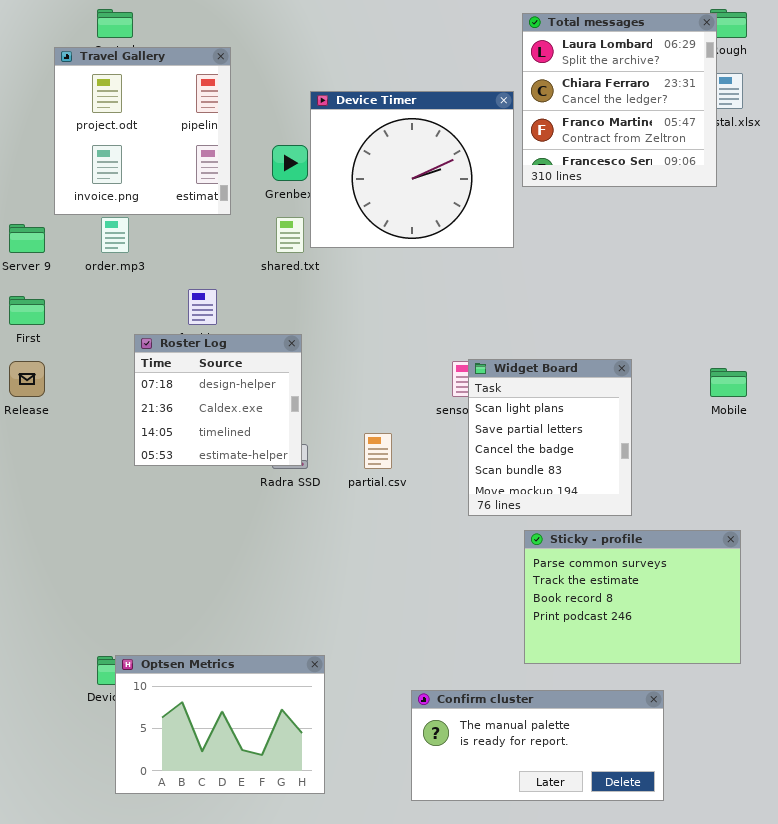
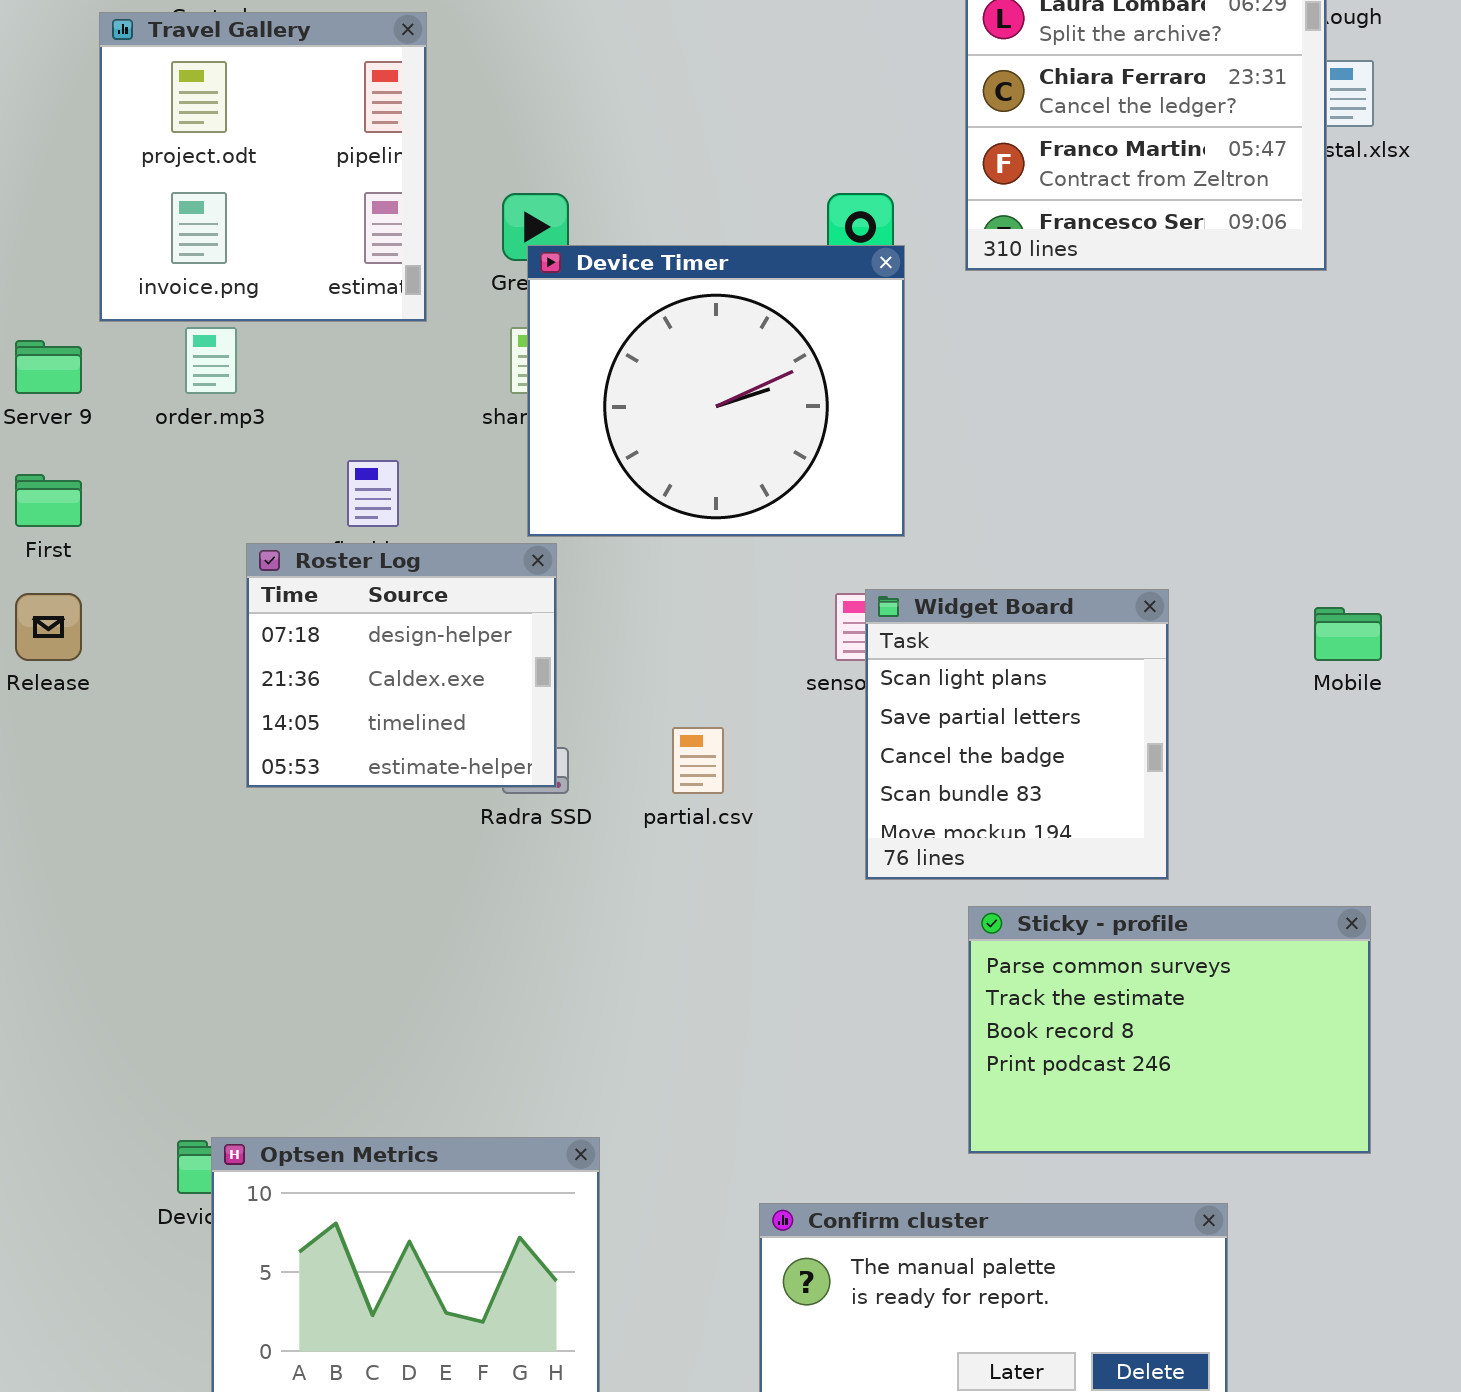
Device Timer: [310,91,514,248] -> [527,245,905,537], moved

